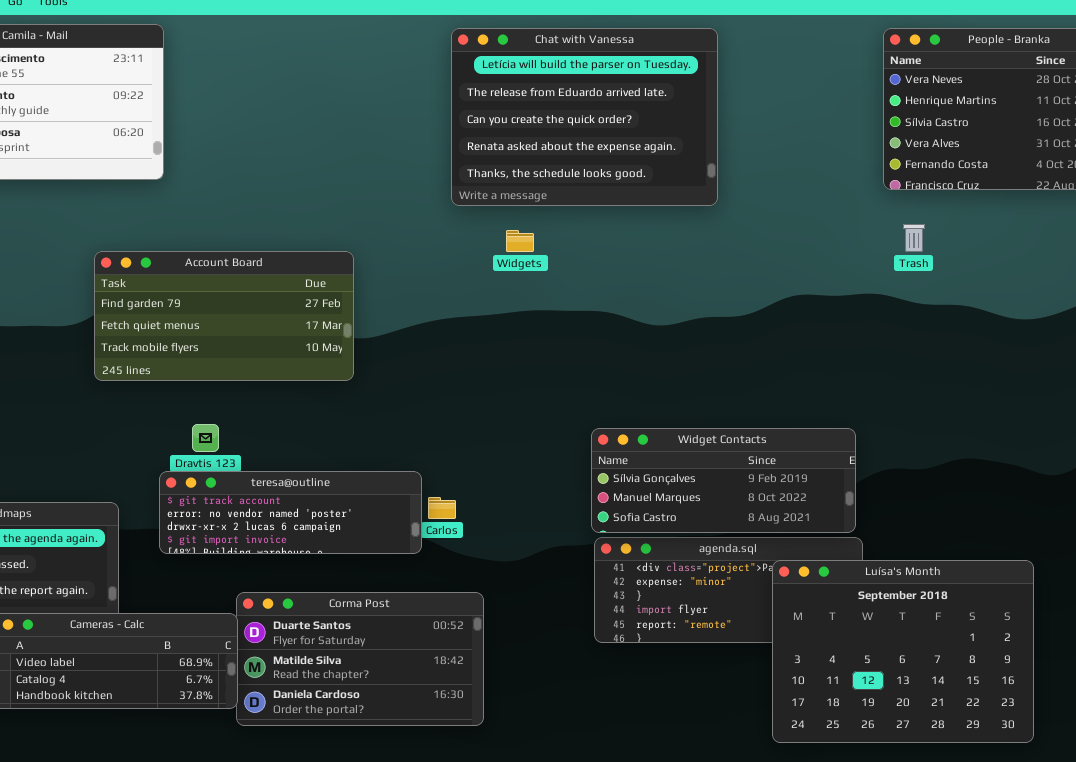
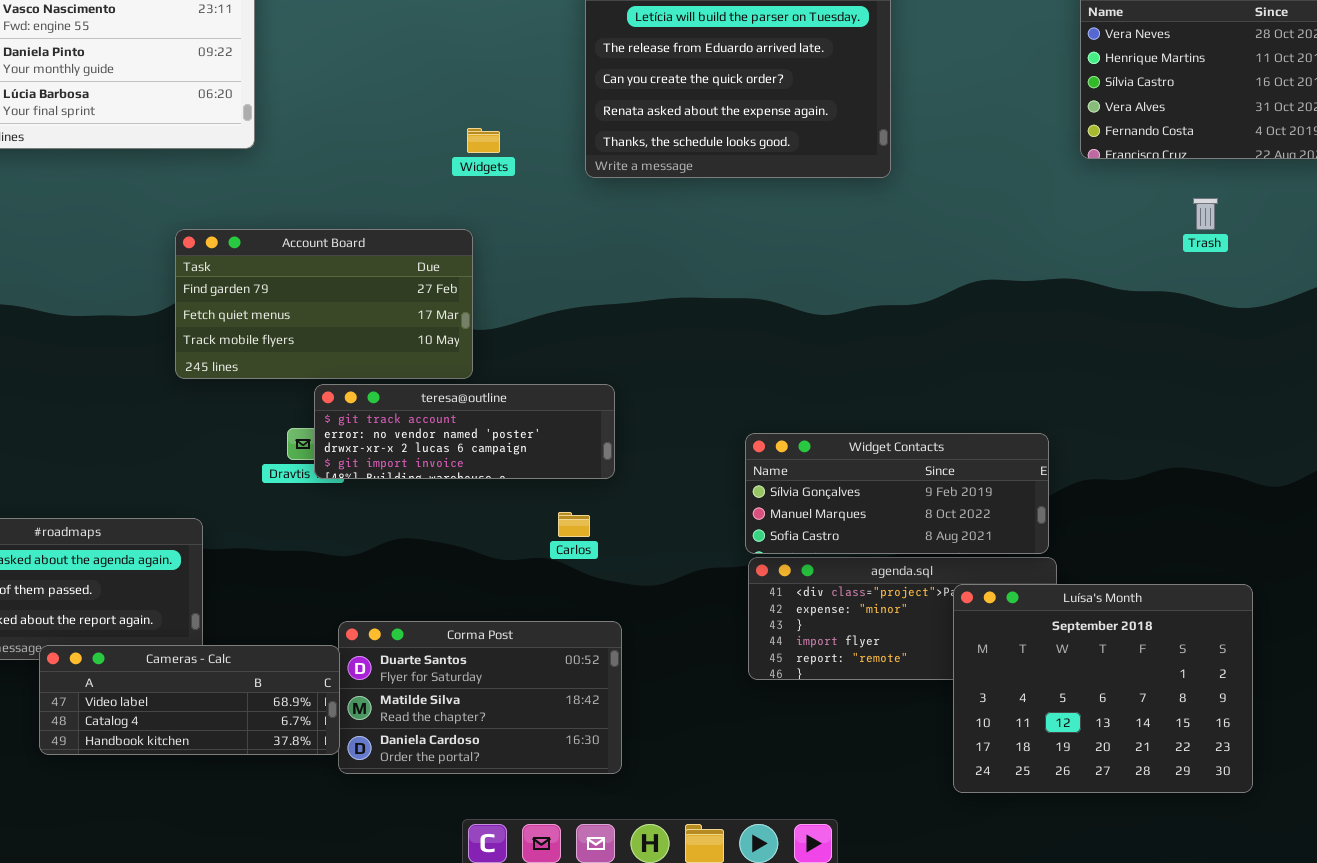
Trash: [903,224,925,252] -> [1193,198,1218,230], moved
Widgets: [506,230,534,252] -> [467,128,500,153], moved
teresa@outline: [159,471,422,554] -> [314,384,615,479], moved

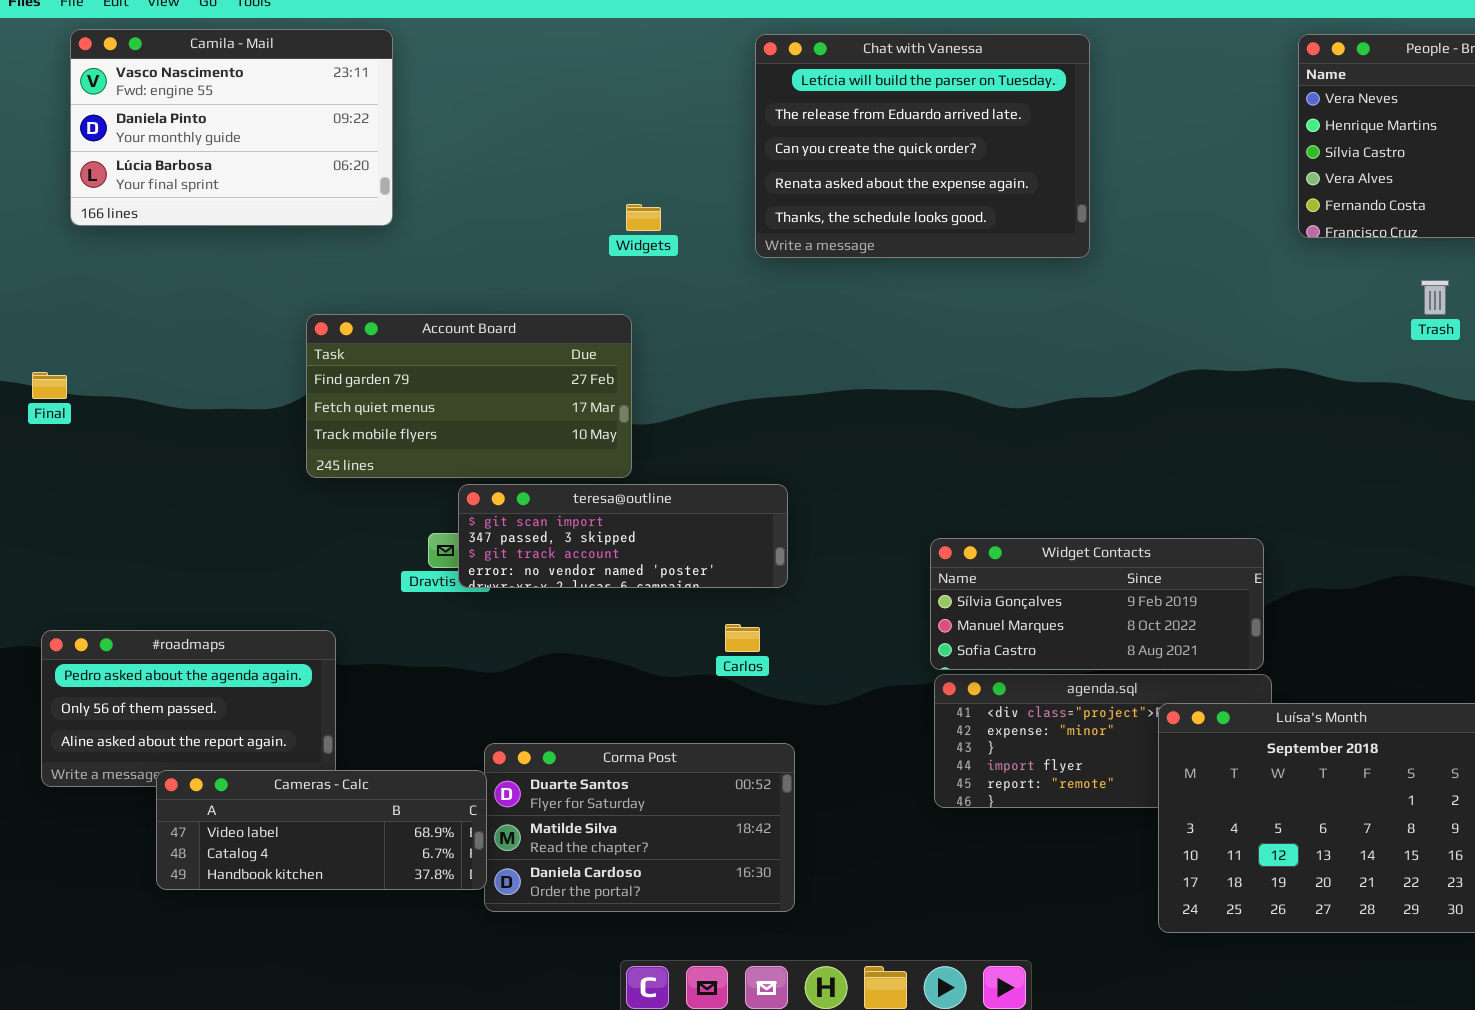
teresa@outline: [314,384,615,479] -> [458,484,788,588], scrolled up 2 rows

